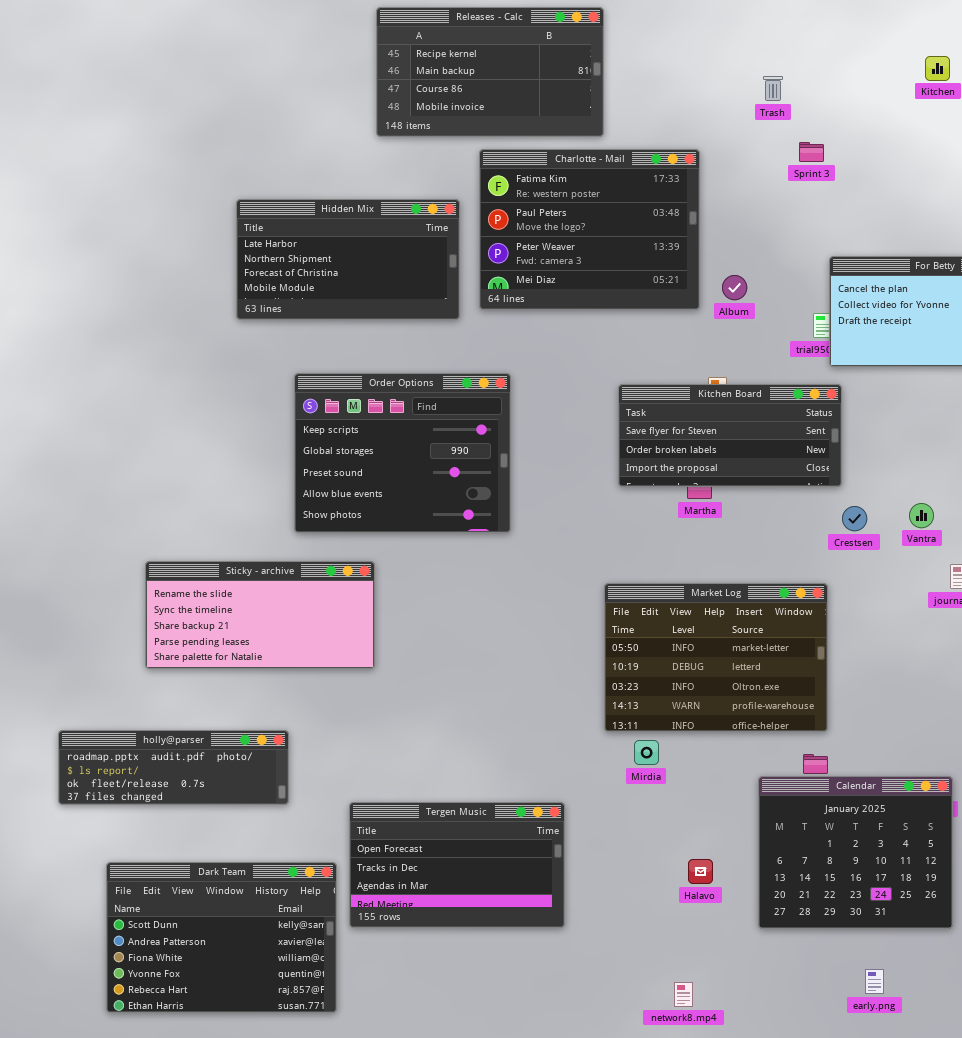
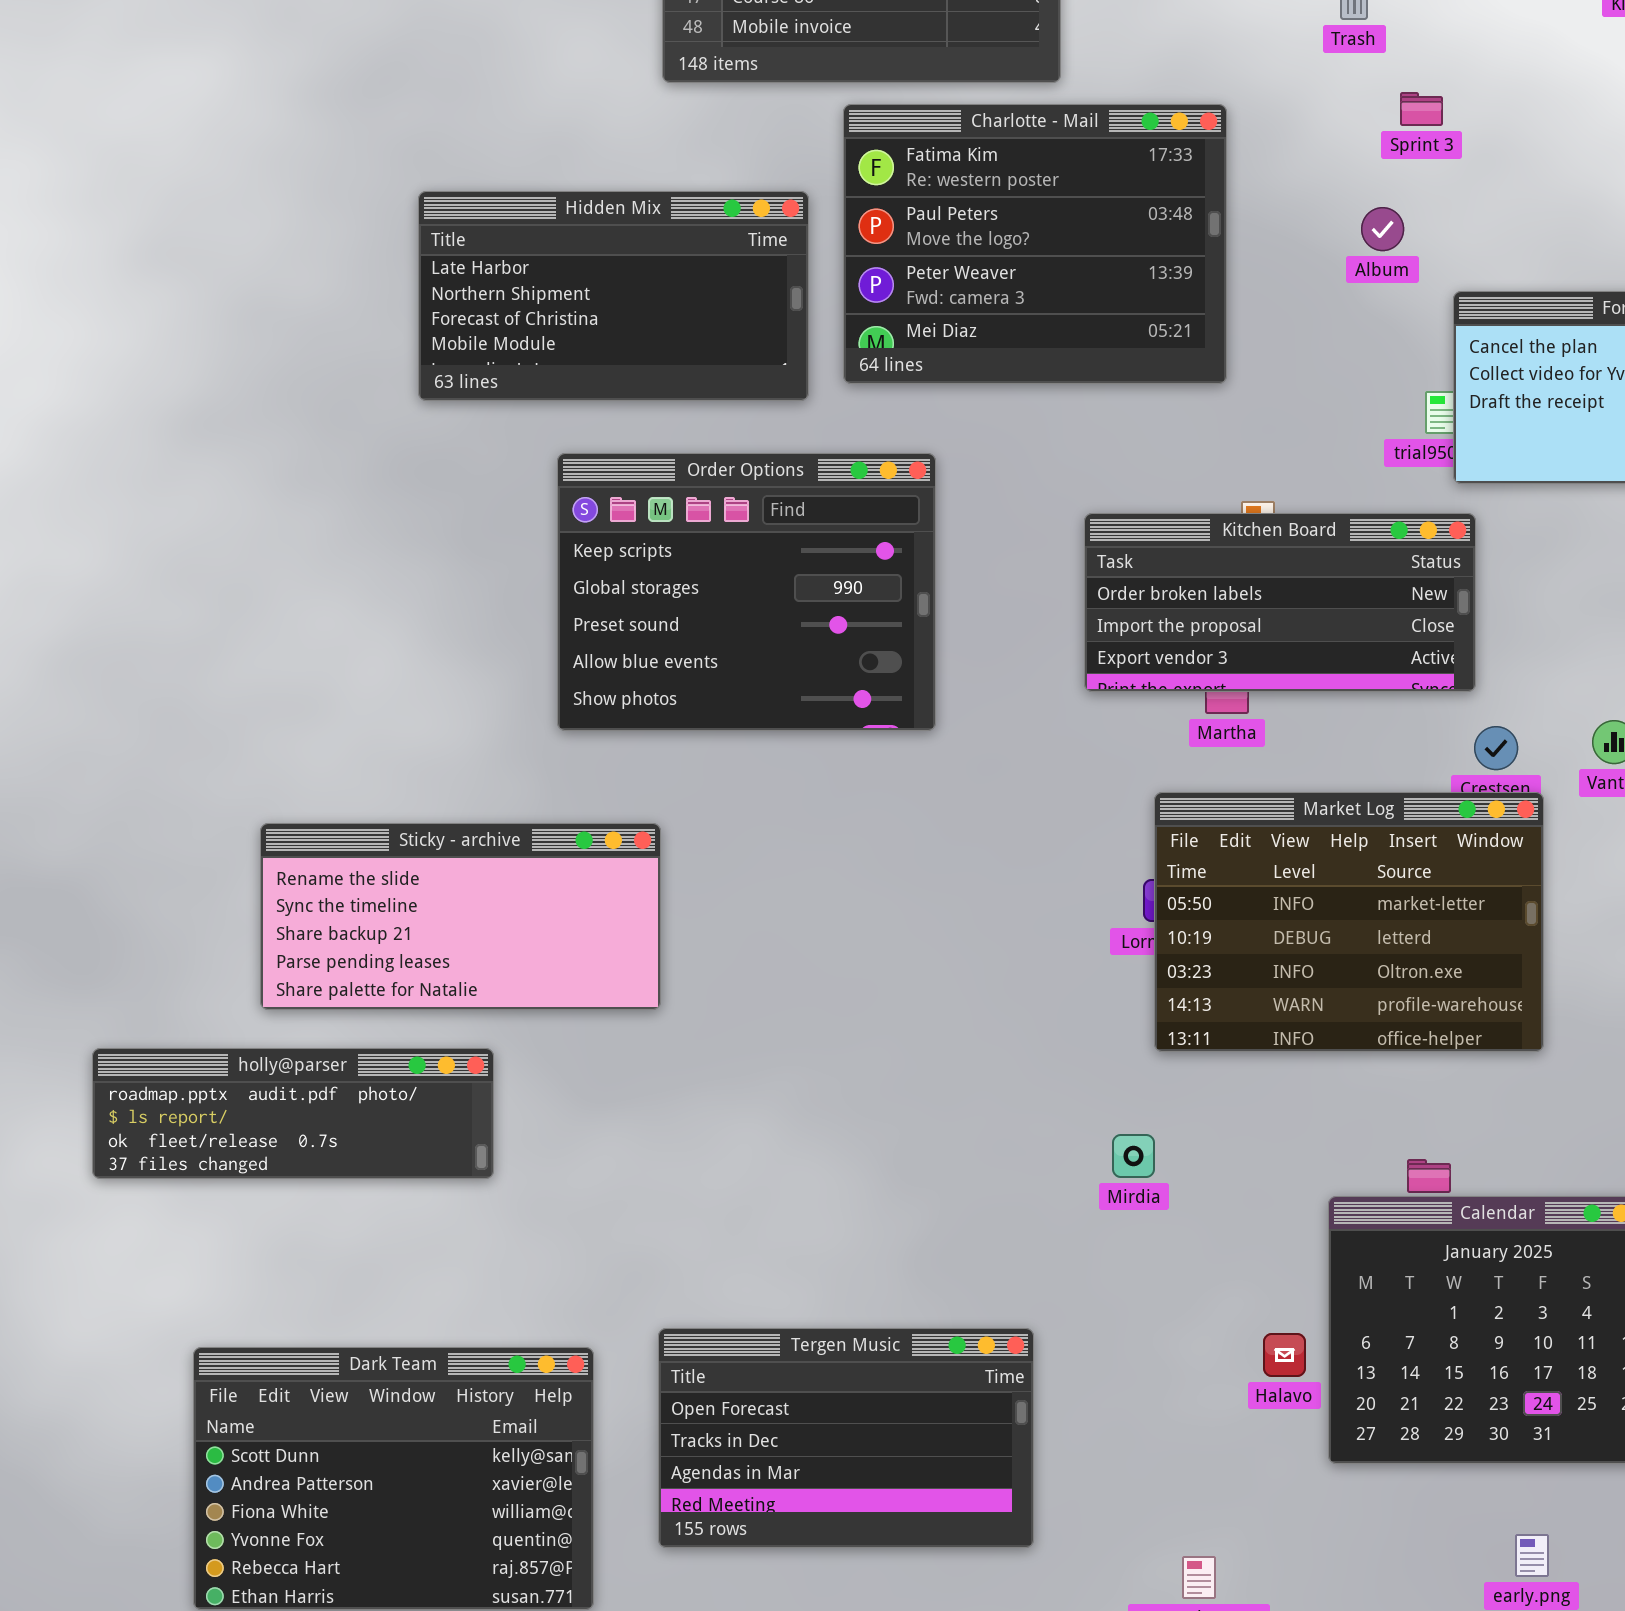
Album: [722,275,747,300] -> [1361,207,1404,251], moved
Order Options: [294,373,511,533] -> [557,453,936,731], moved
Kitchen Board: [618,384,842,487] -> [1084,513,1476,692], scrolled down 1 row
Market Log: [604,583,828,732] -> [1154,792,1544,1052], moved
holly@parser: [58,730,289,805] -> [92,1048,494,1179], moved
Tergen Music: [349,802,565,928] -> [658,1328,1034,1548], moved
Halavo: [688,859,713,884] -> [1263,1333,1306,1377], moved

